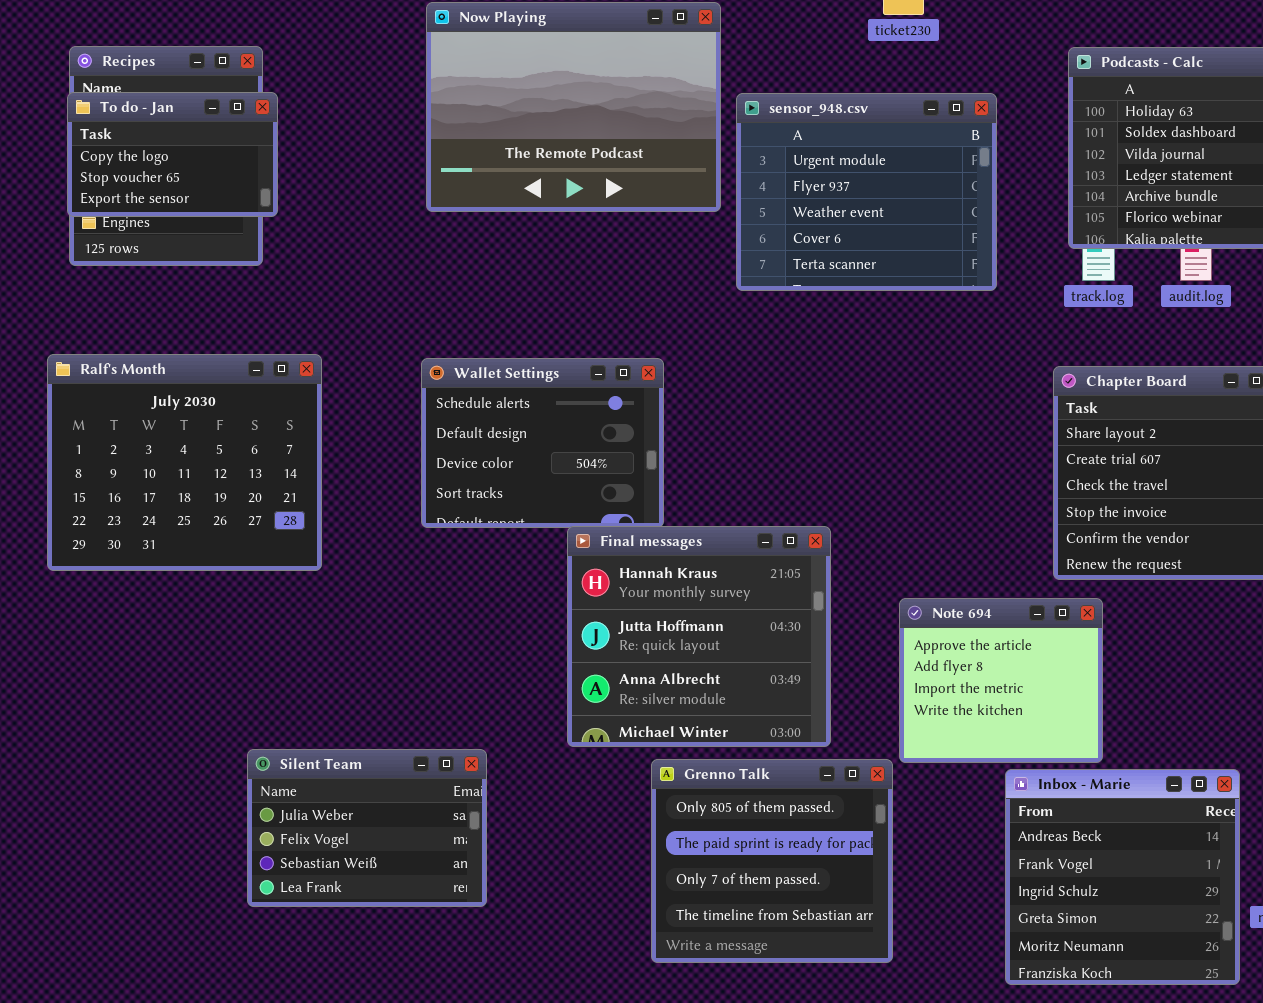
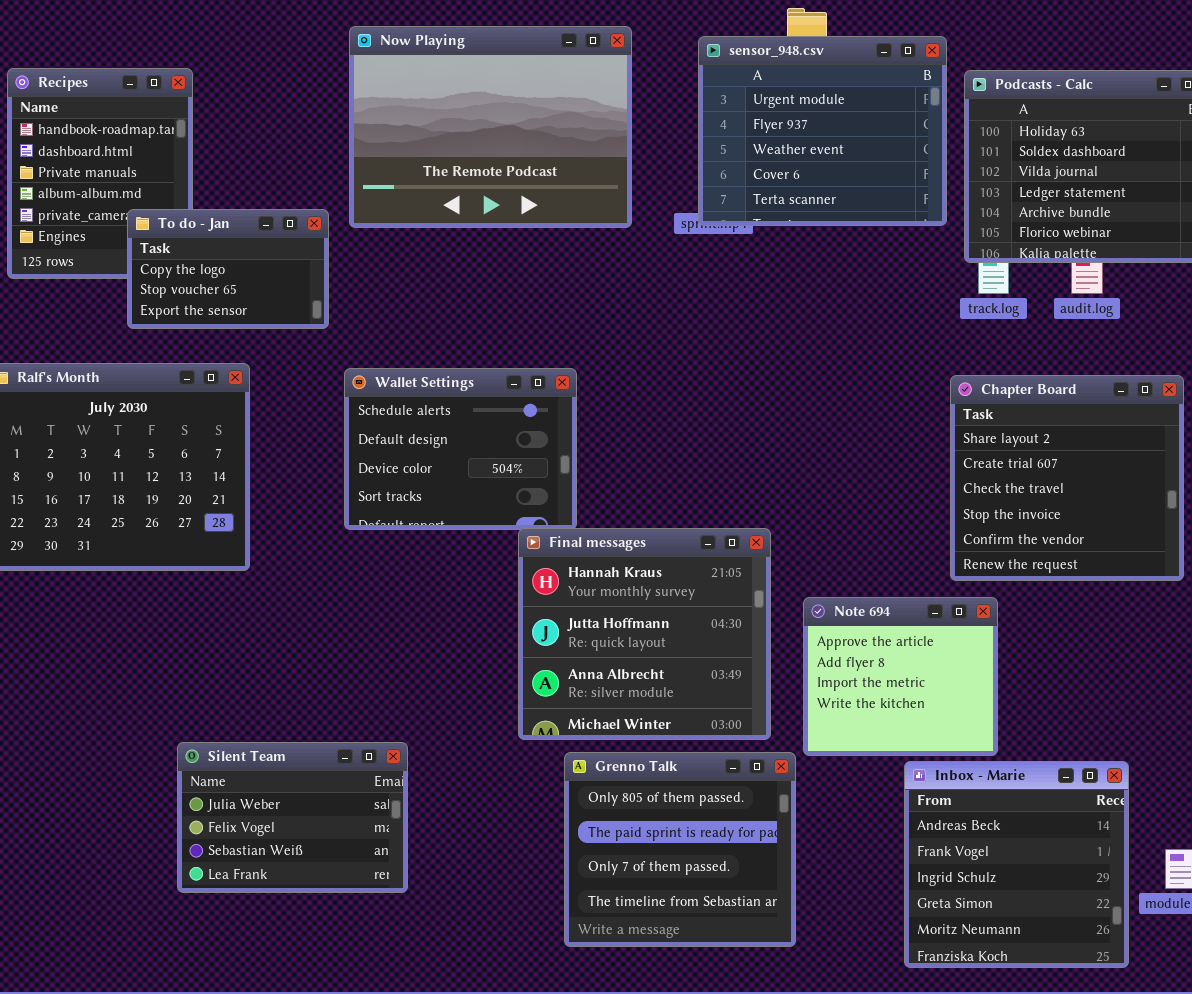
To do - Jan: [67,92,278,217] -> [127,209,329,329], moved
sensor_948.csv: [736,93,997,291] -> [698,36,947,226], moved
Final messages: [567,526,831,747] -> [518,528,771,740], moved

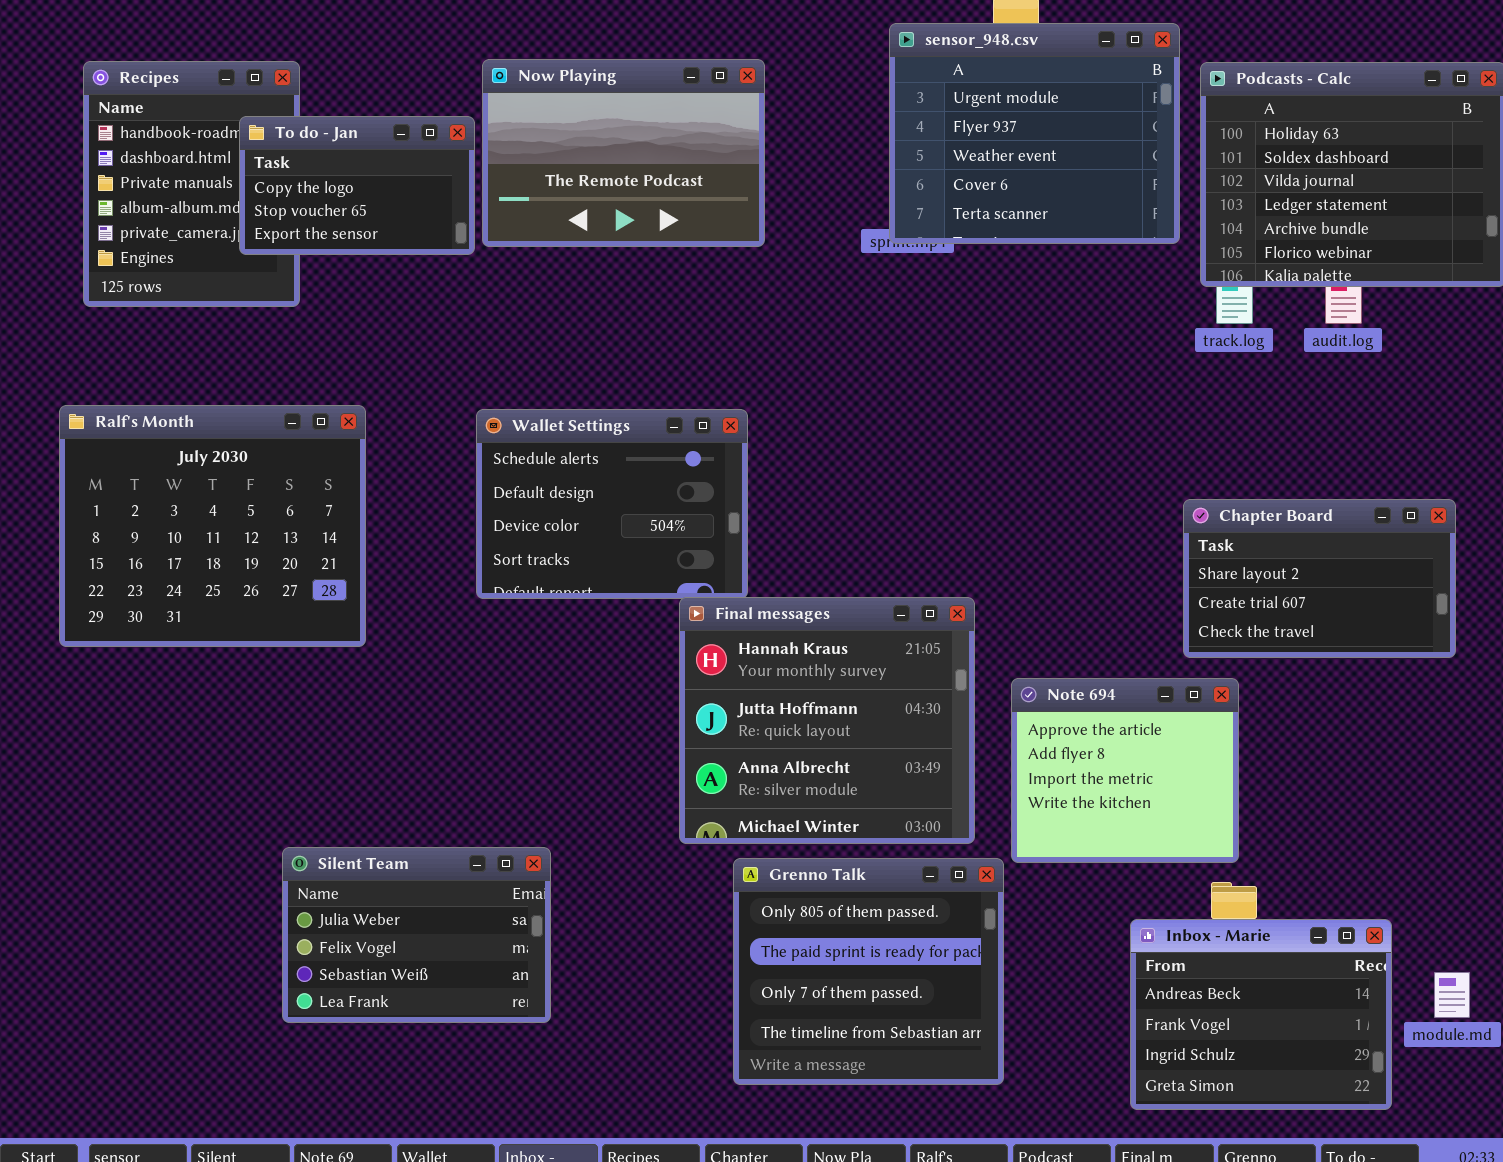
Now Playing: [349,26,632,228] -> [482,59,765,247], resized
To do - Jan: [127,209,329,329] -> [239,116,475,255], moved
Chapter Board: [950,375,1184,581] -> [1183,499,1456,658], resized
Inbox - Marie: [904,761,1129,968] -> [1130,919,1392,1110], resized

